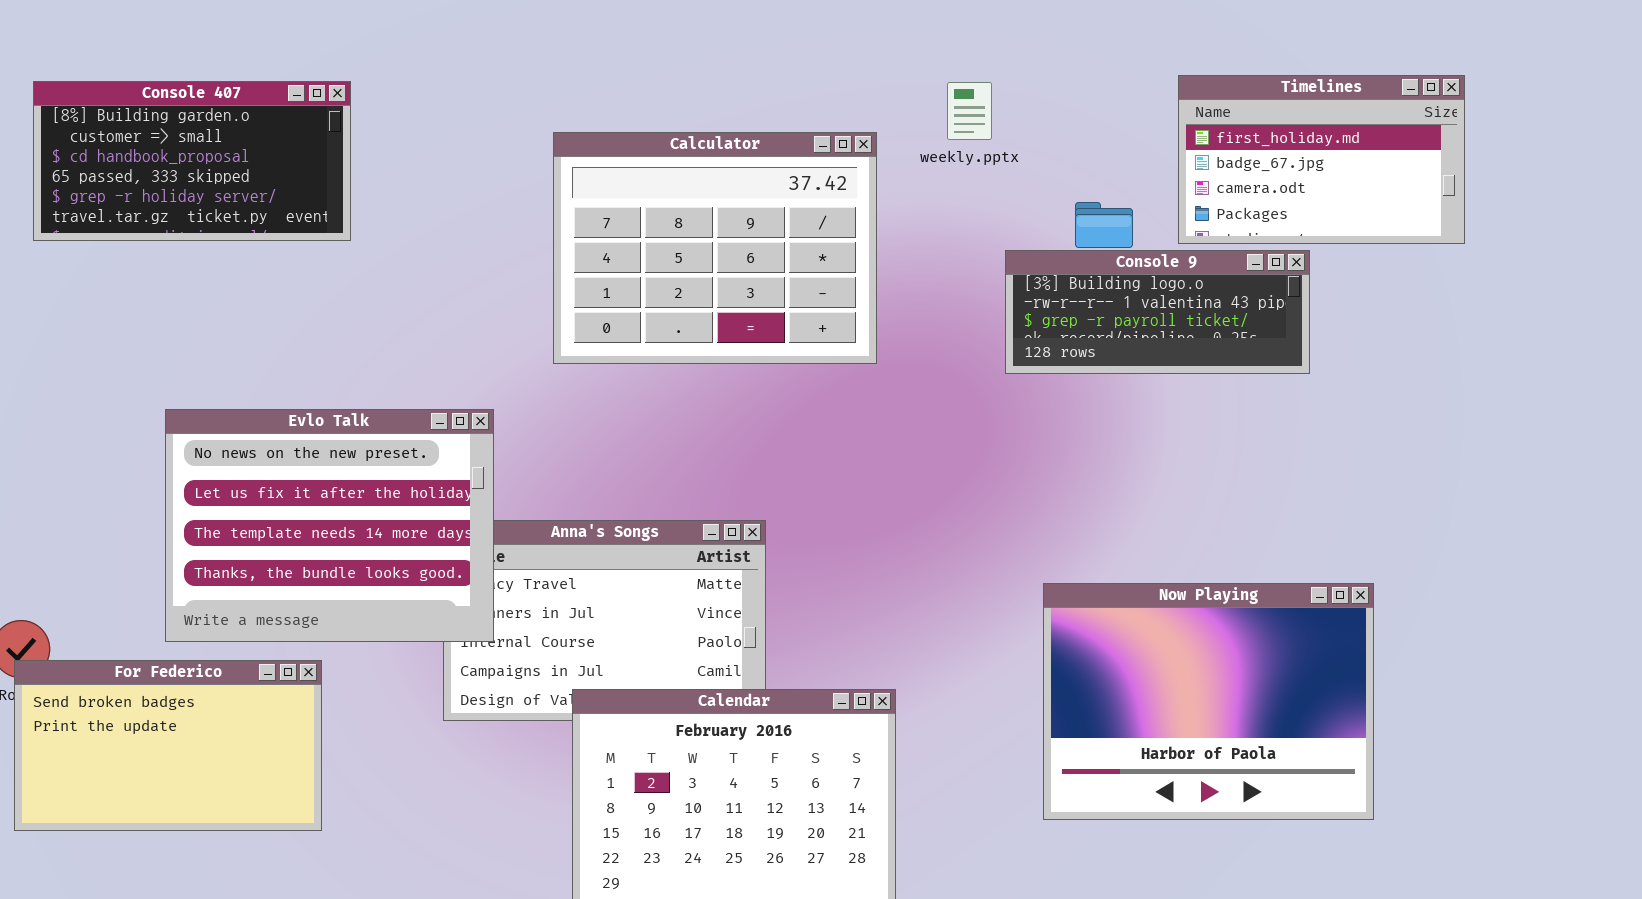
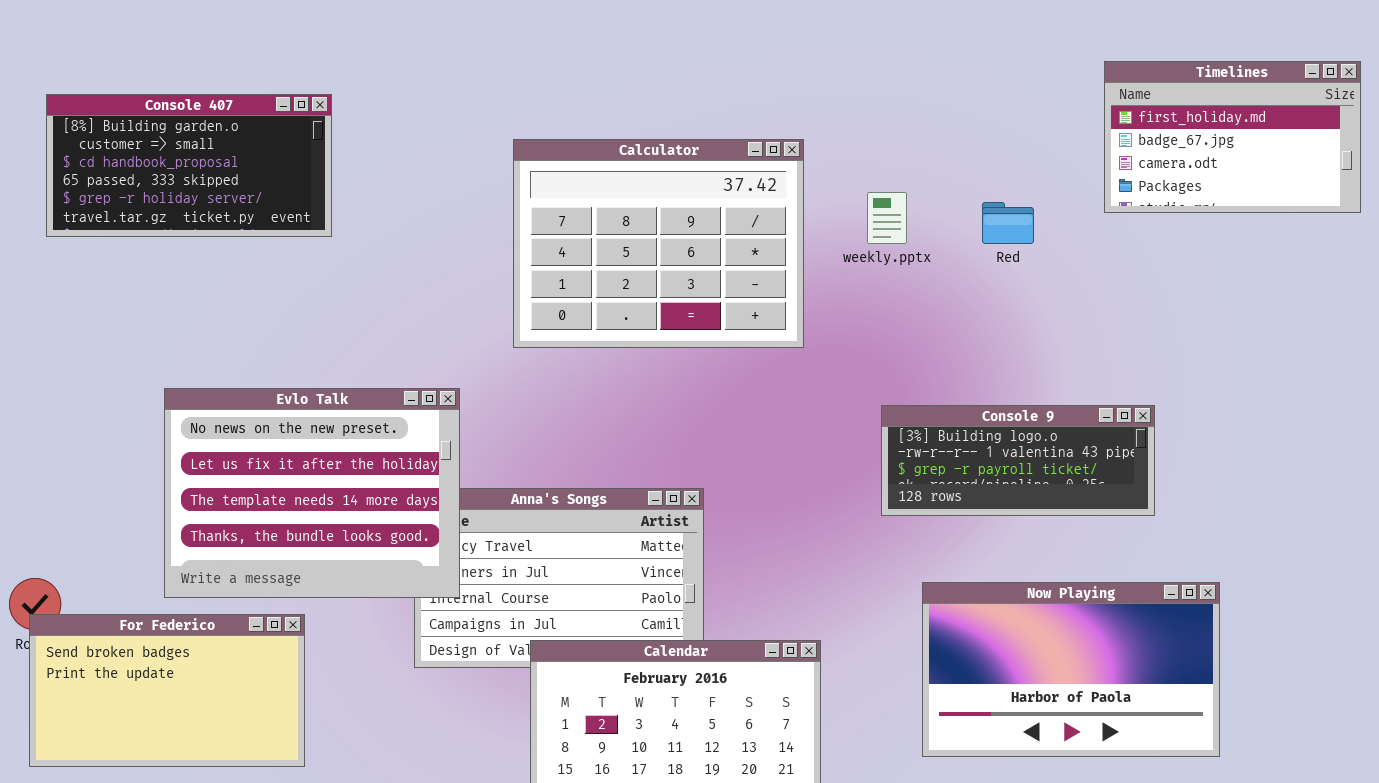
Timelines: [1178,75,1465,244] -> [1104,61,1361,213], moved
weekly.pptx: [947,82,992,140] -> [867,192,907,244], moved
Console 9: [1005,250,1310,374] -> [881,405,1155,516], moved
Now Playing: [1043,583,1374,820] -> [922,582,1220,757], moved, resized

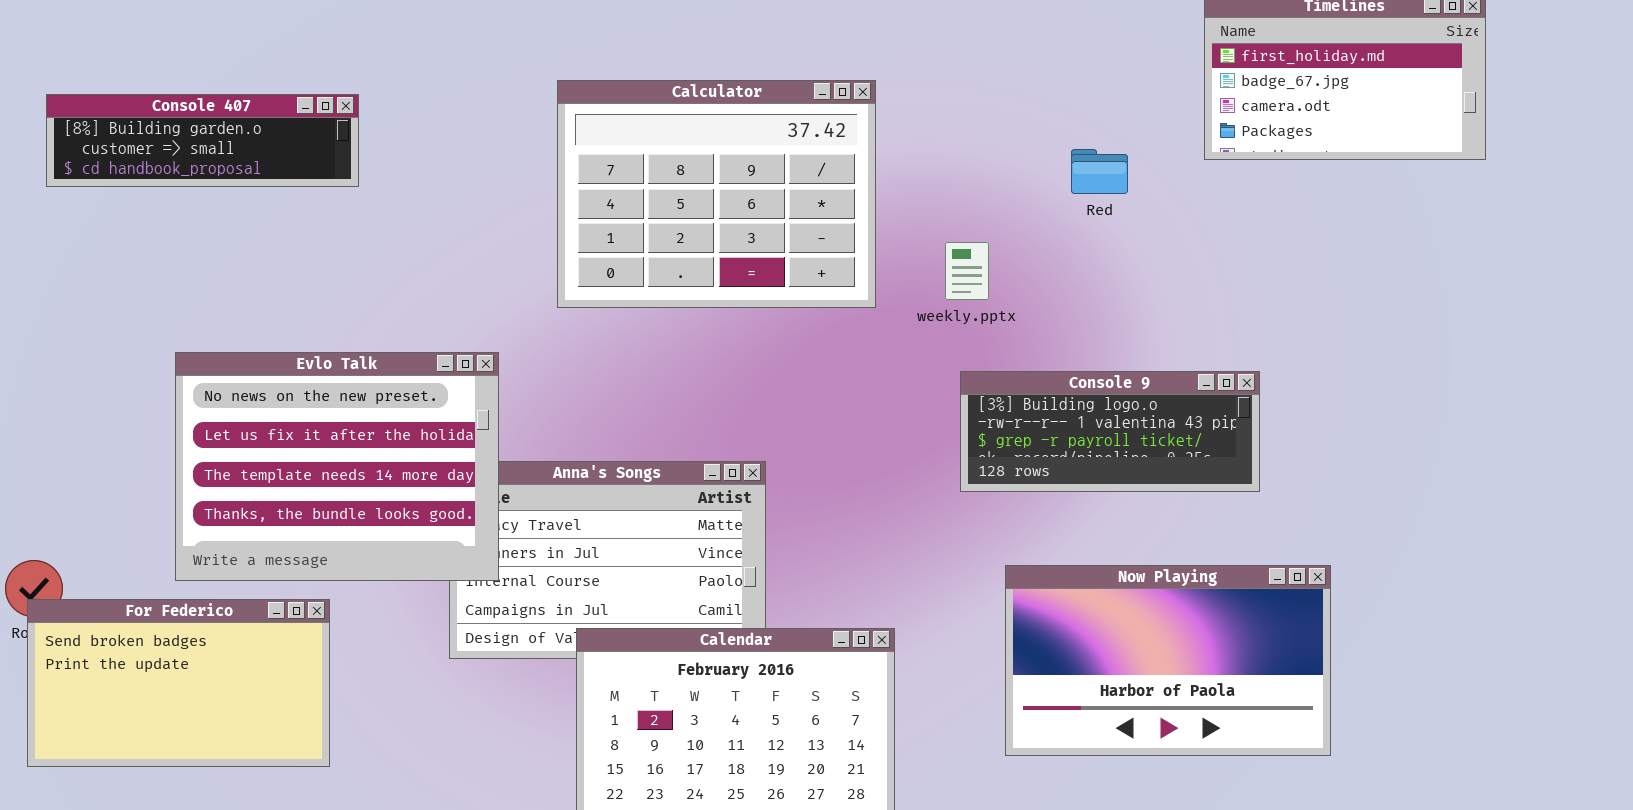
Console 407: [46,94,332,237] -> [46,94,359,187], resized
weekly.pptx: [867,192,907,244] -> [945,242,989,300], moved

